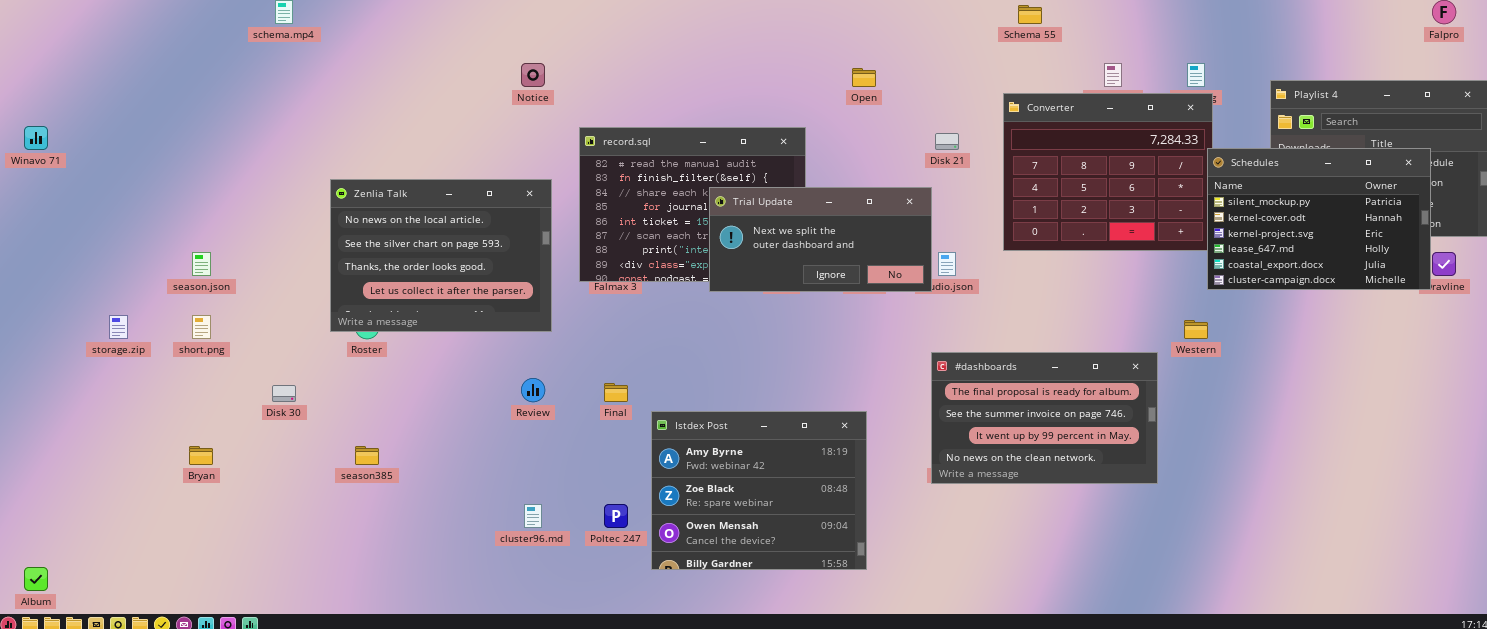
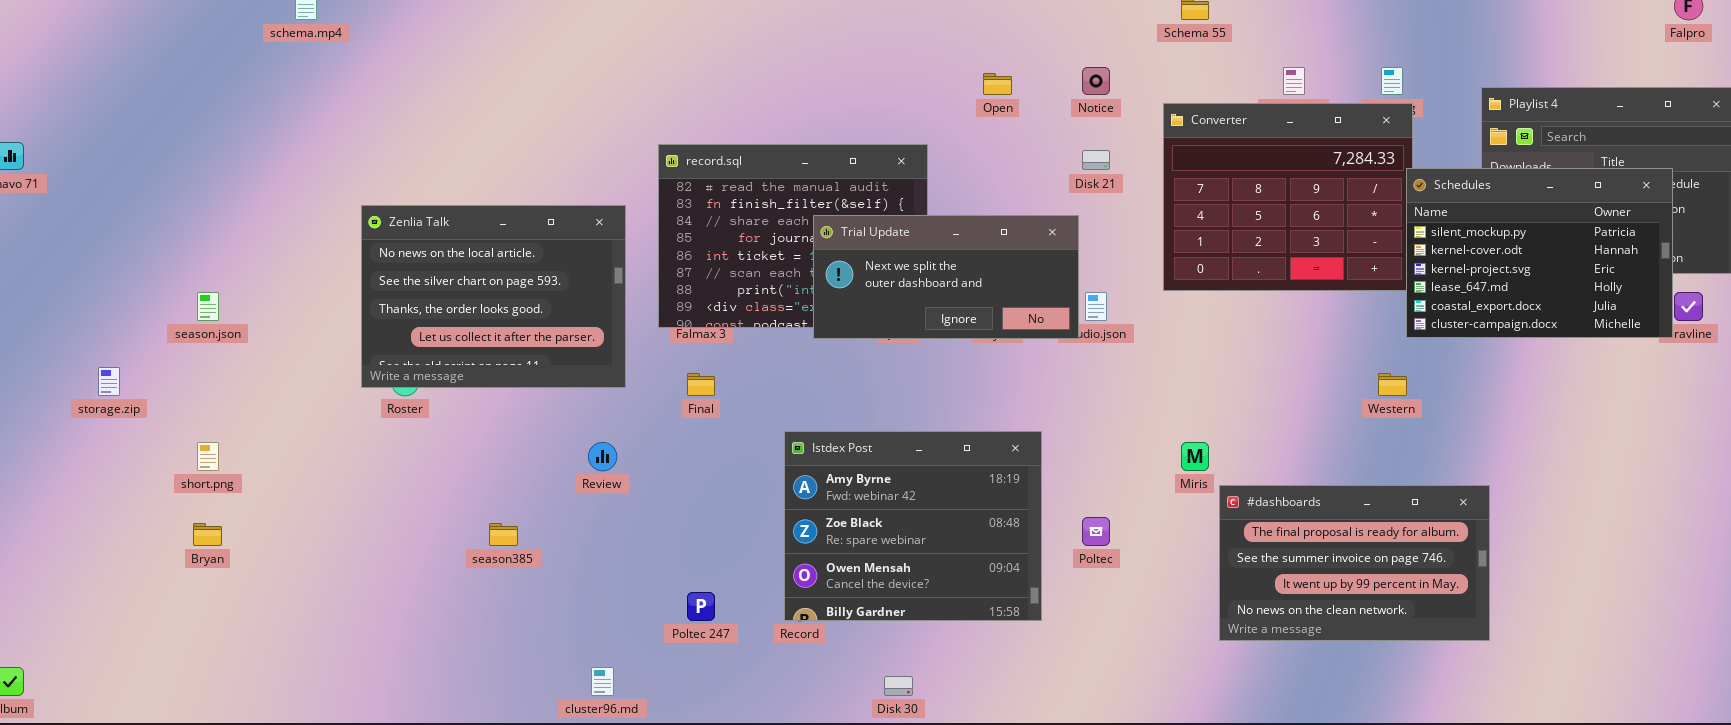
Notice: [521,63,545,87] -> [1082,67,1110,95], moved
short.png: [192,315,211,339] -> [197,442,219,471], moved
#dashboards: [931,352,1158,484] -> [1219,485,1490,641], moved
Final: [604,383,628,402] -> [687,373,715,396], moved
Disk 30: [272,385,296,402] -> [884,676,913,696], moved
Istdex Post: [651,411,867,570] -> [784,431,1042,621], moved
season385: [355,446,379,465] -> [489,523,518,546], moved
cluster96.md: [524,504,542,528] -> [591,667,614,696], moved

